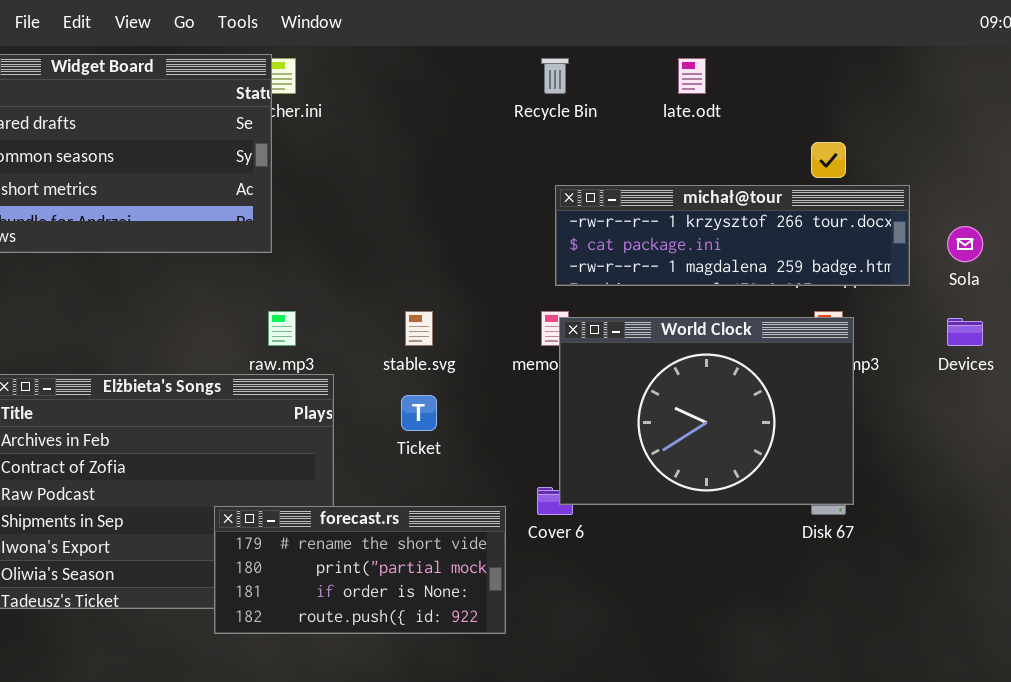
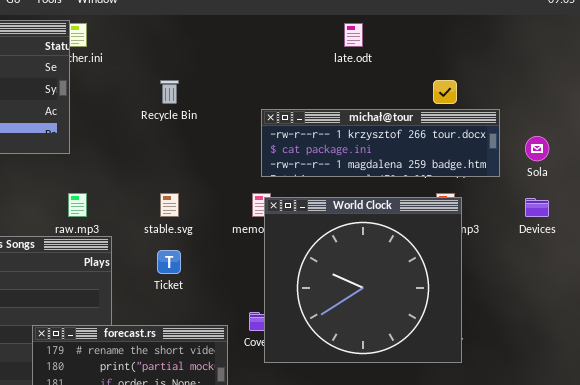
Recycle Bin: [541,58,569,94] -> [160,80,179,104], moved
World Clock: [559,317,854,505] -> [264,197,462,363], resized

